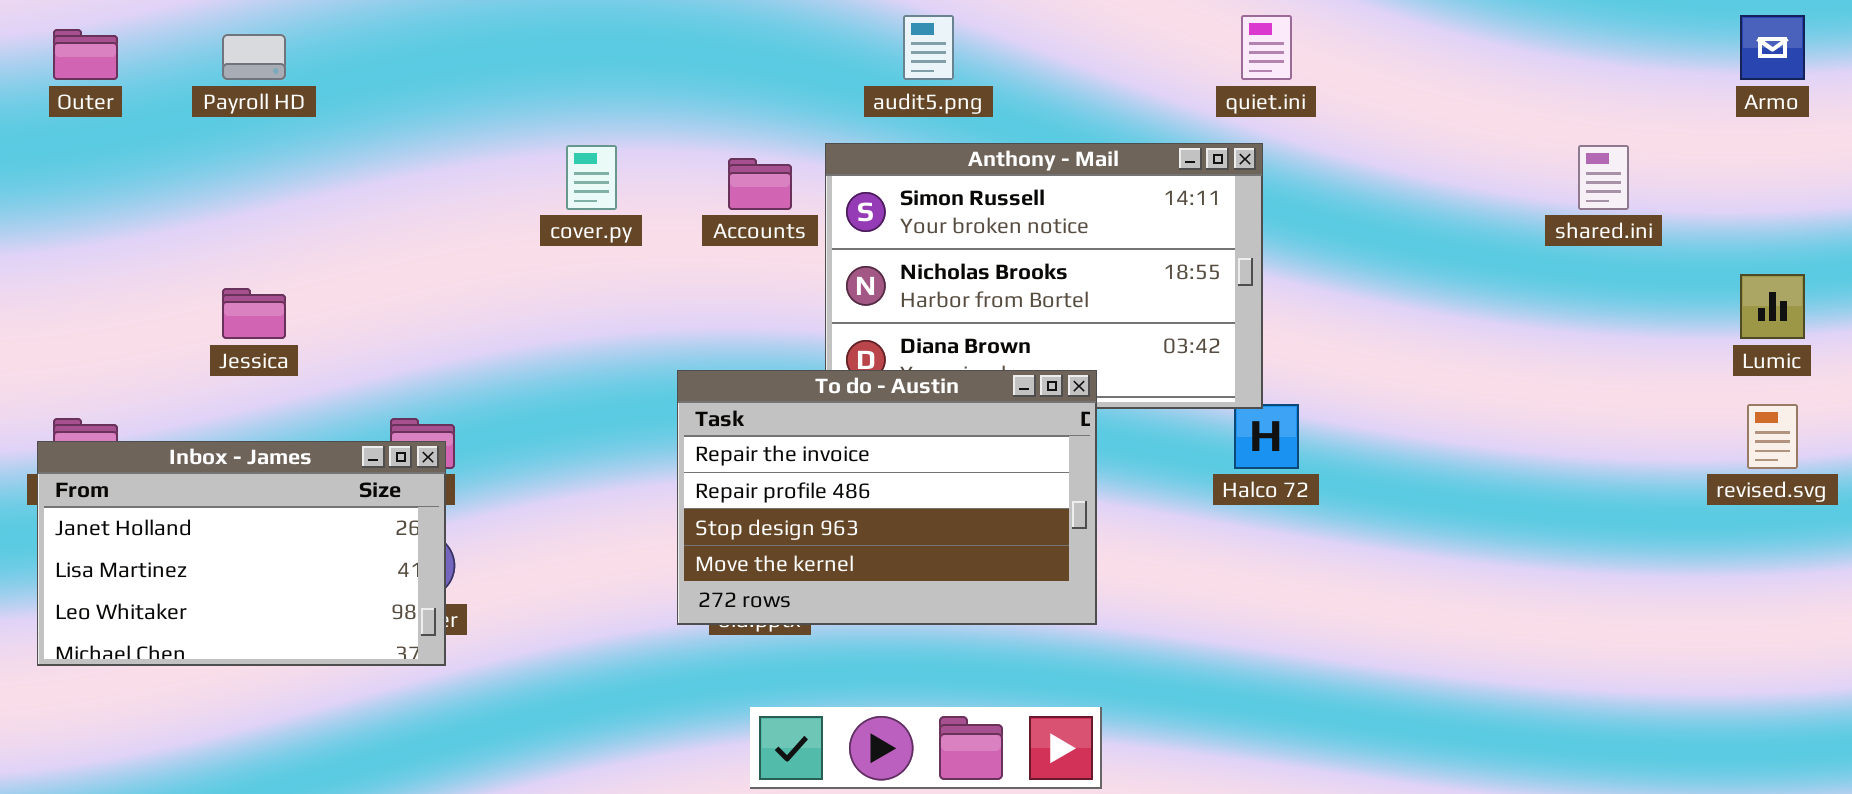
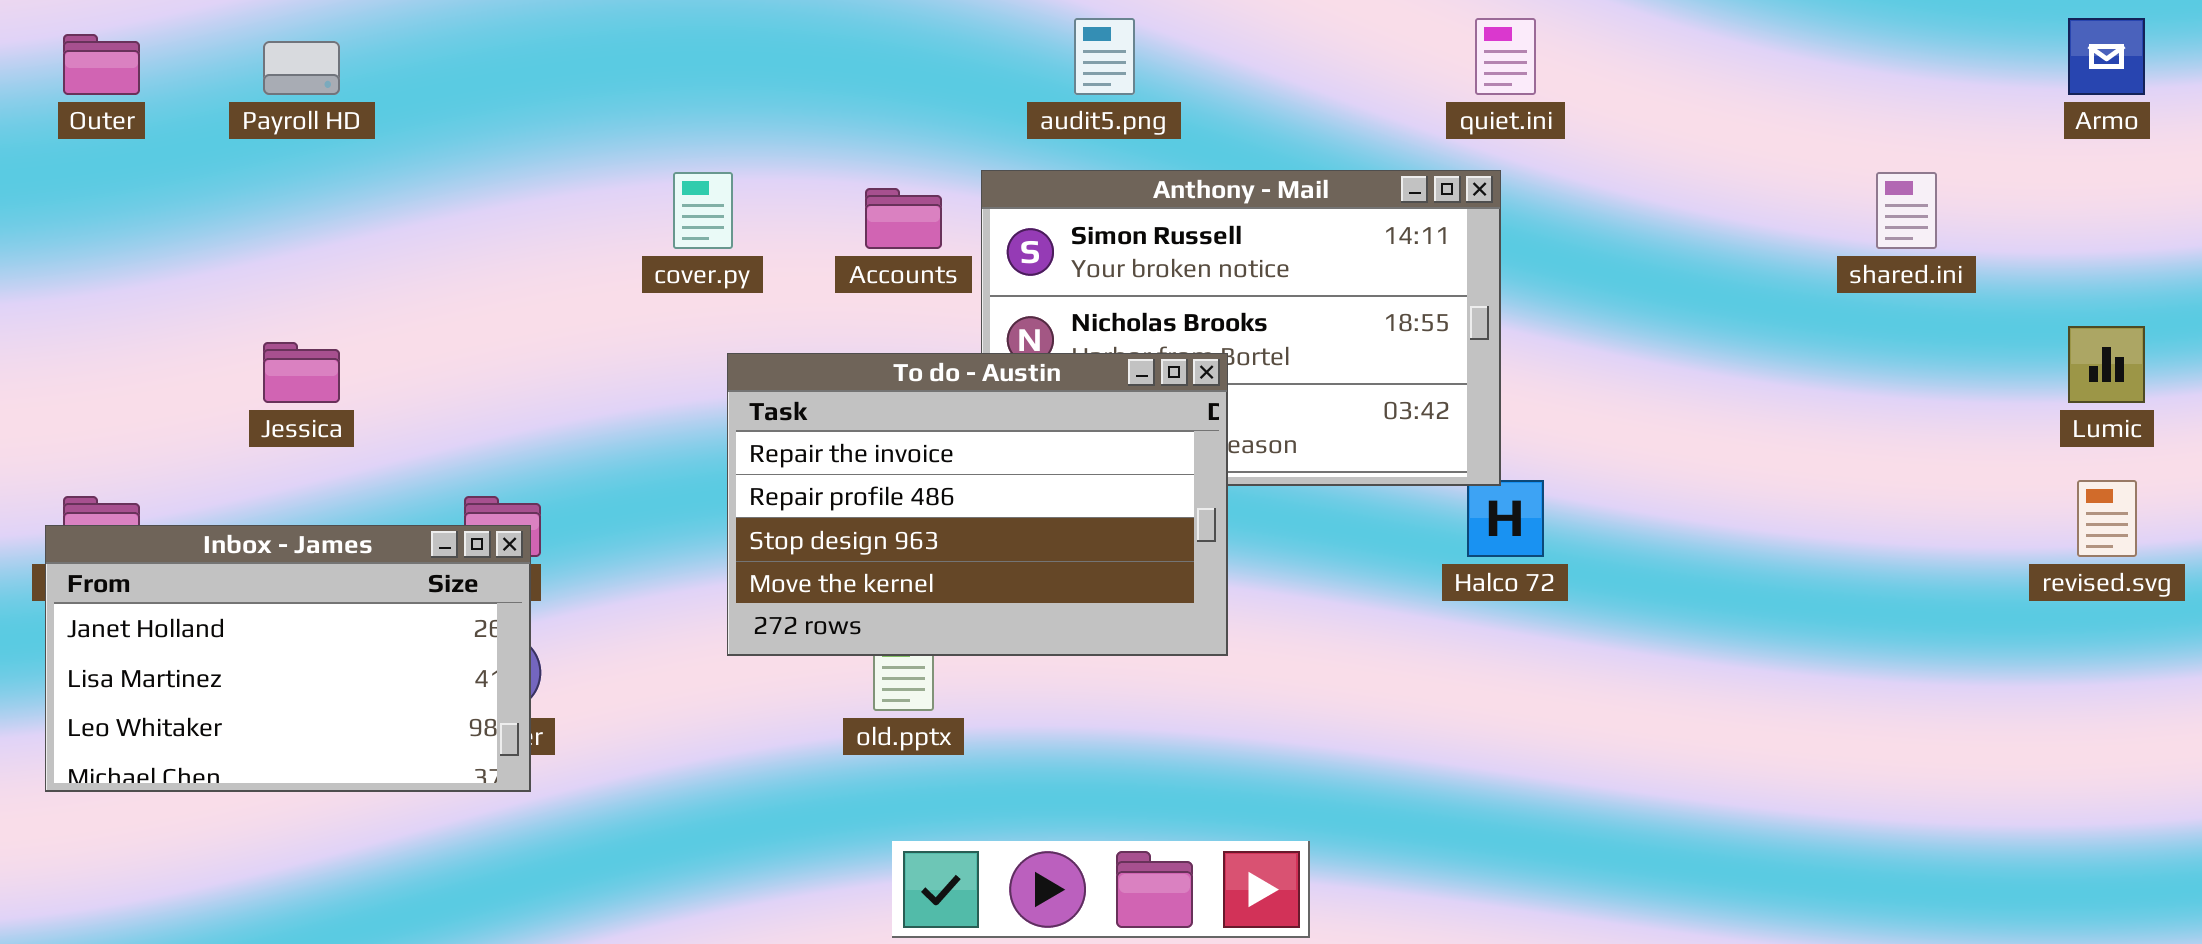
To do - Austin: [677,370,1097,625] -> [727,353,1228,656], moved

